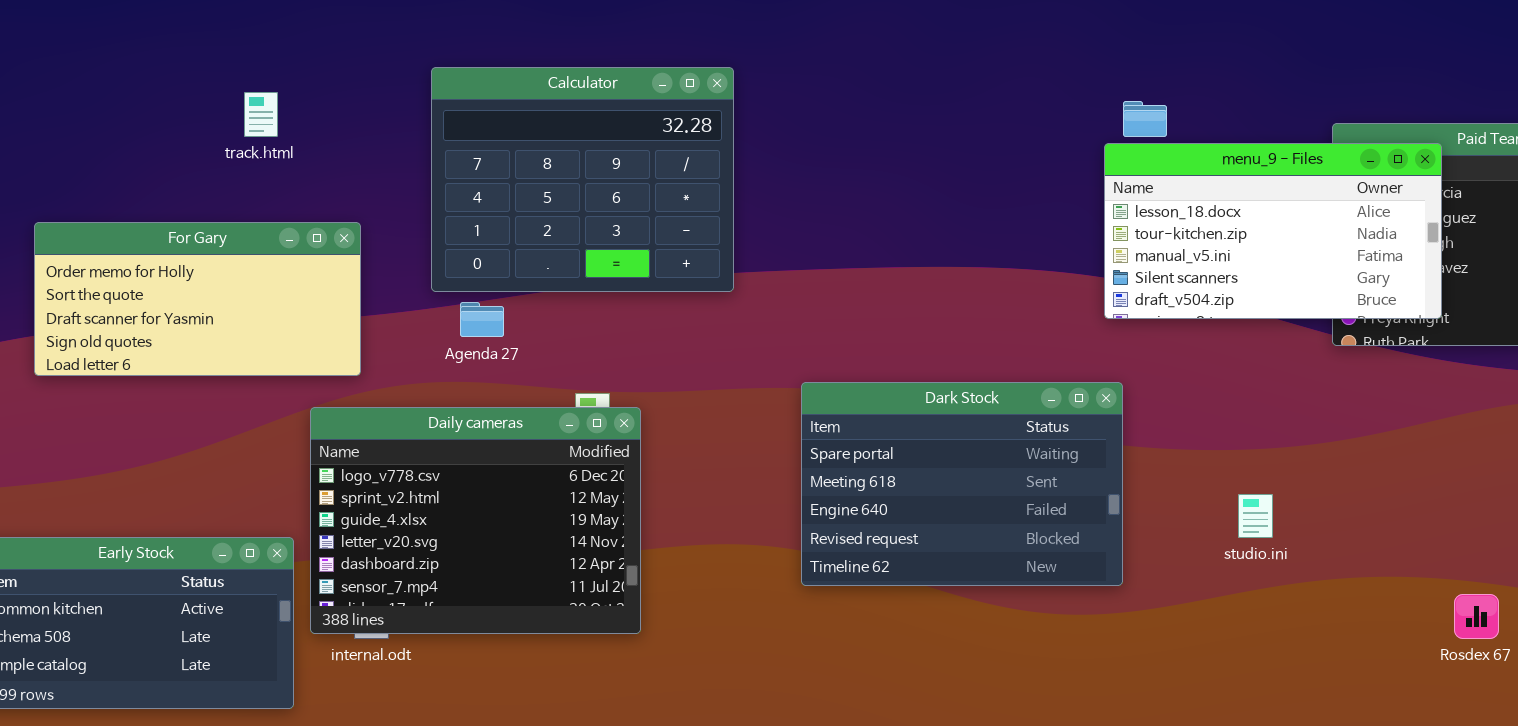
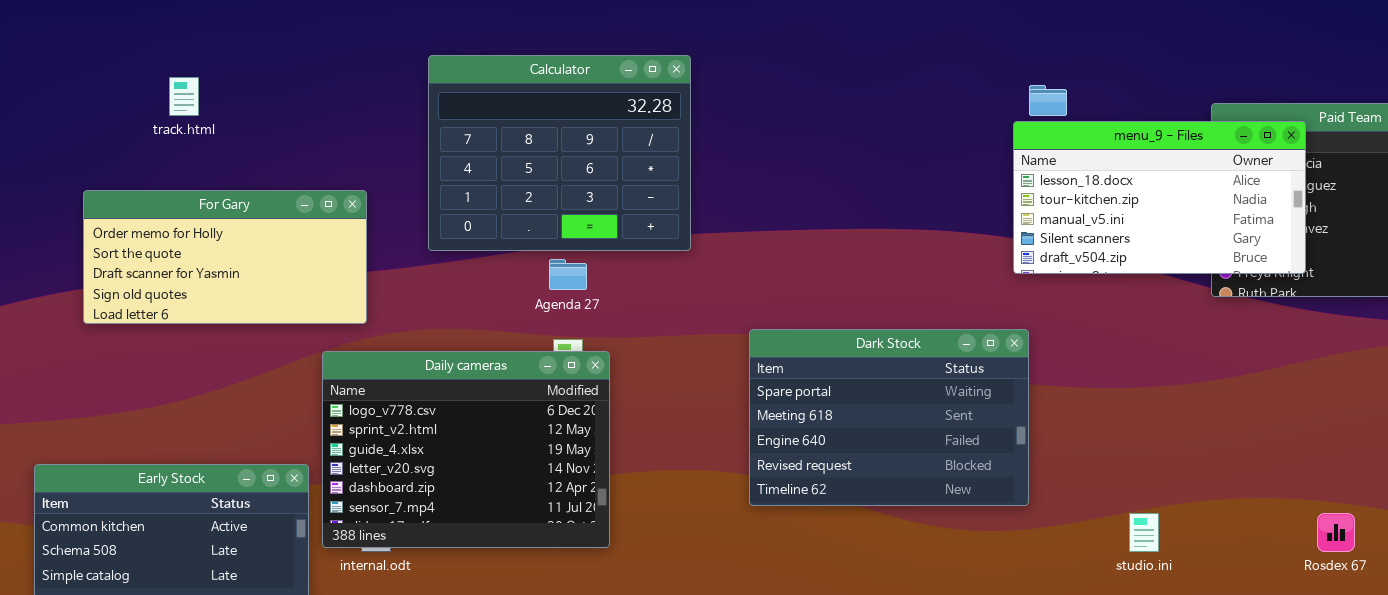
track.html: [244,92,278,137] -> [169,77,199,116], moved
Agenda 27: [460,302,504,337] -> [549,259,587,290], moved
studio.ini: [1238,494,1273,538] -> [1129,513,1159,552], moved

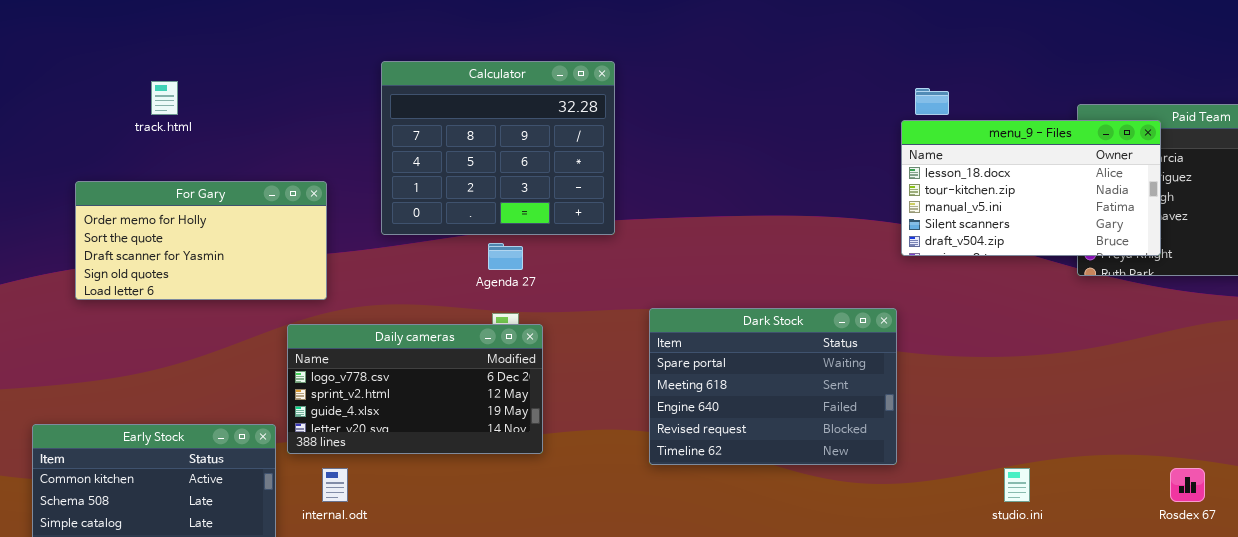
Dark Stock: [749,329,1029,506] -> [649,308,897,465], moved
Daily cameras: [322,351,610,548] -> [287,324,543,454], resized

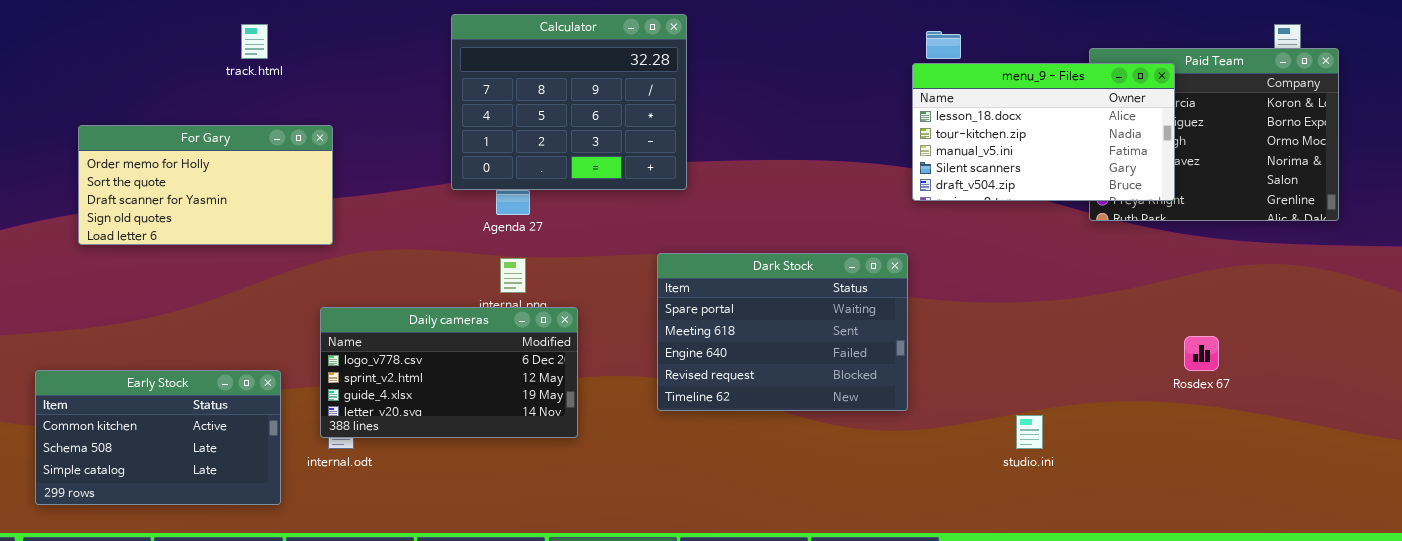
Calculator: [381,61,615,235] -> [451,14,687,190], moved
track.html: [151,81,178,115] -> [241,24,268,59], moved
Daily cameras: [287,324,543,454] -> [320,307,578,438], moved
Rosdex 67: [1170,468,1205,502] -> [1184,336,1219,371], moved

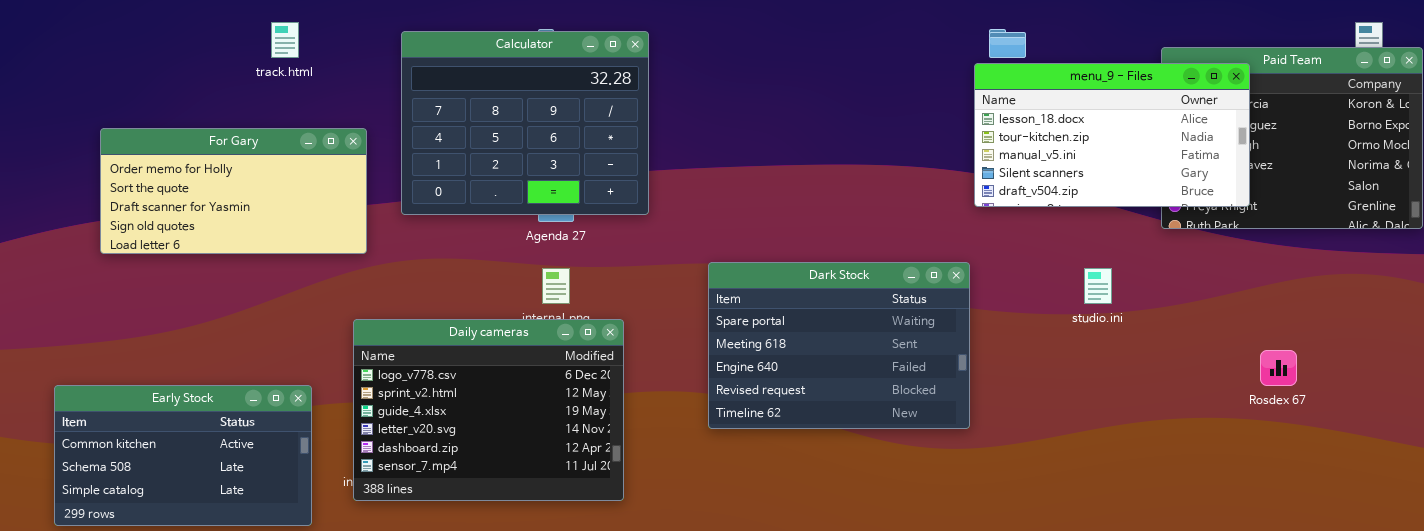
Calculator: [451,14,687,190] -> [401,31,649,215], moved
Daily cameras: [320,307,578,438] -> [353,319,624,501], resized
studio.ini: [1016,415,1043,449] -> [1084,268,1112,304], moved

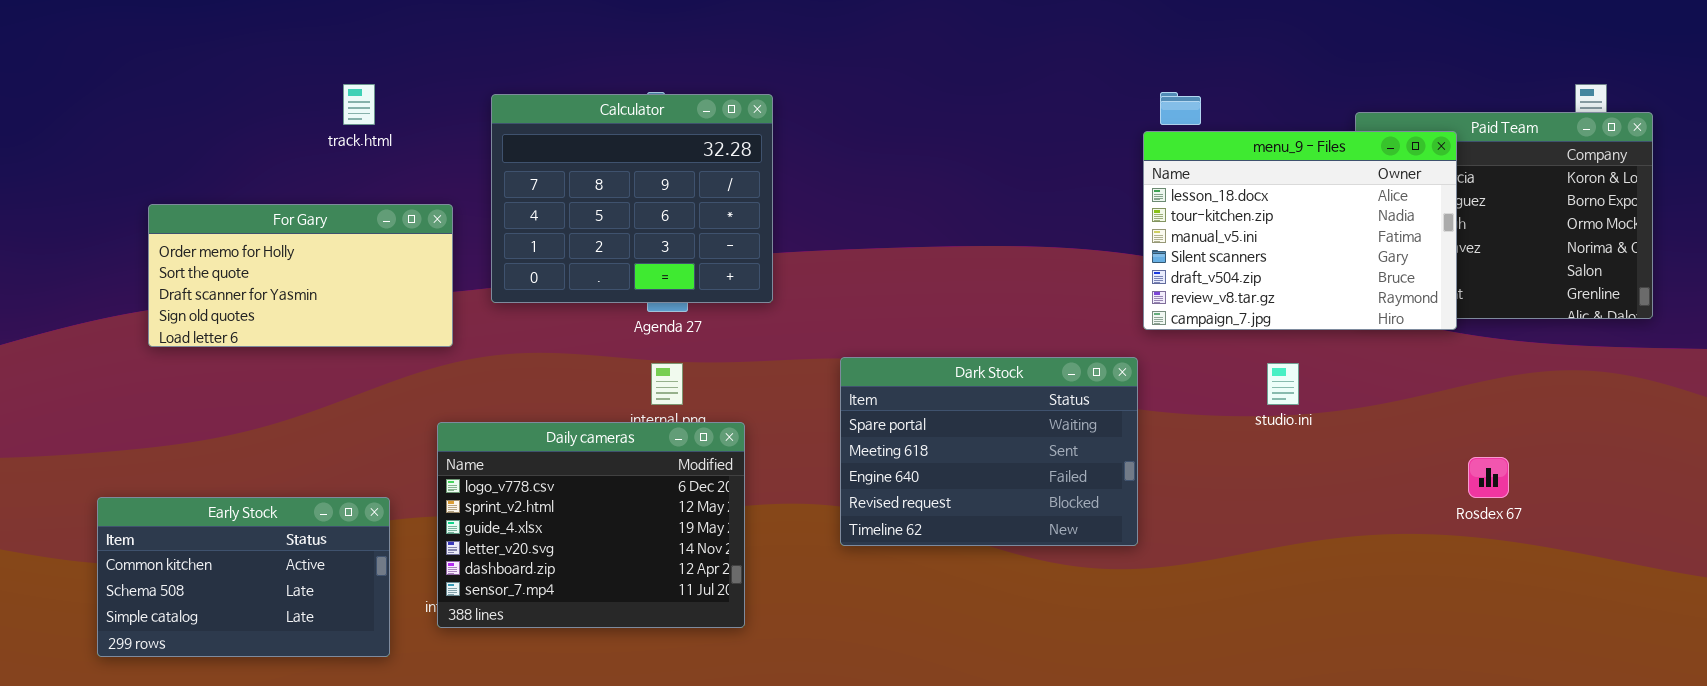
menu_9 - Files: [974,63,1250,207] -> [1143,131,1457,330], resized

